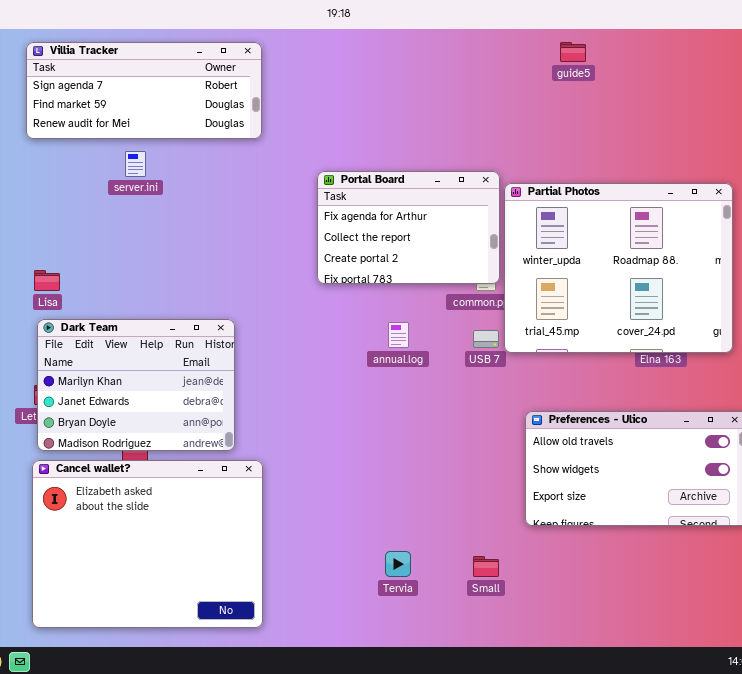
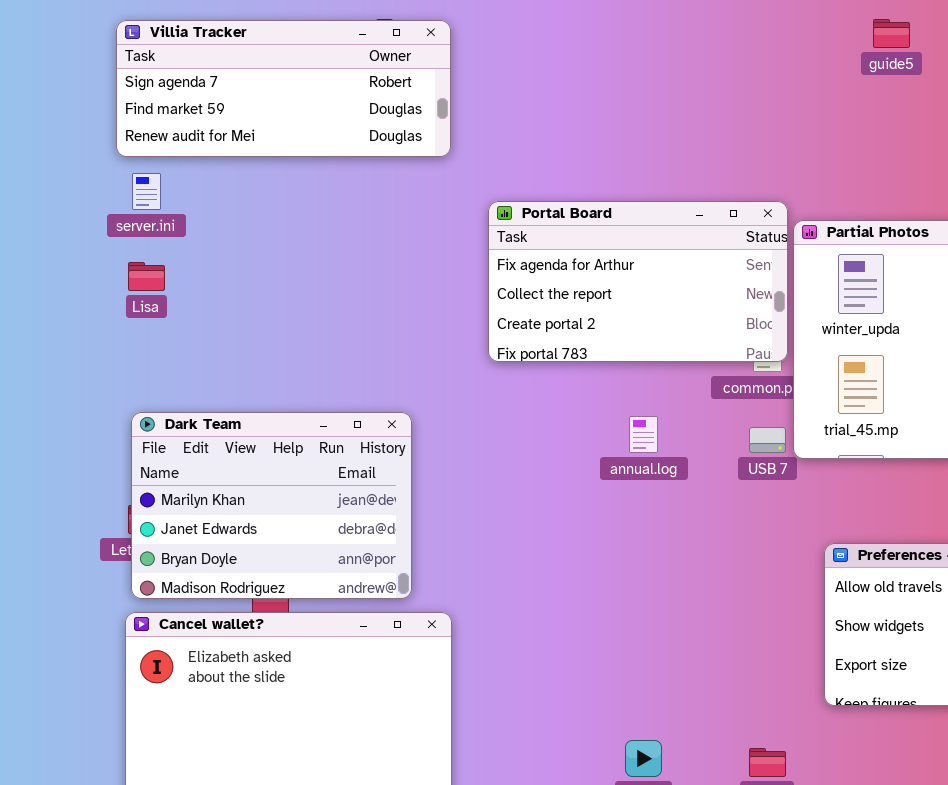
server.ini: [125,151,146,177] -> [132,173,161,210], moved
Portal Board: [317,171,500,284] -> [488,201,788,362], resized
Lisa: [34,270,60,291] -> [128,262,165,291], moved

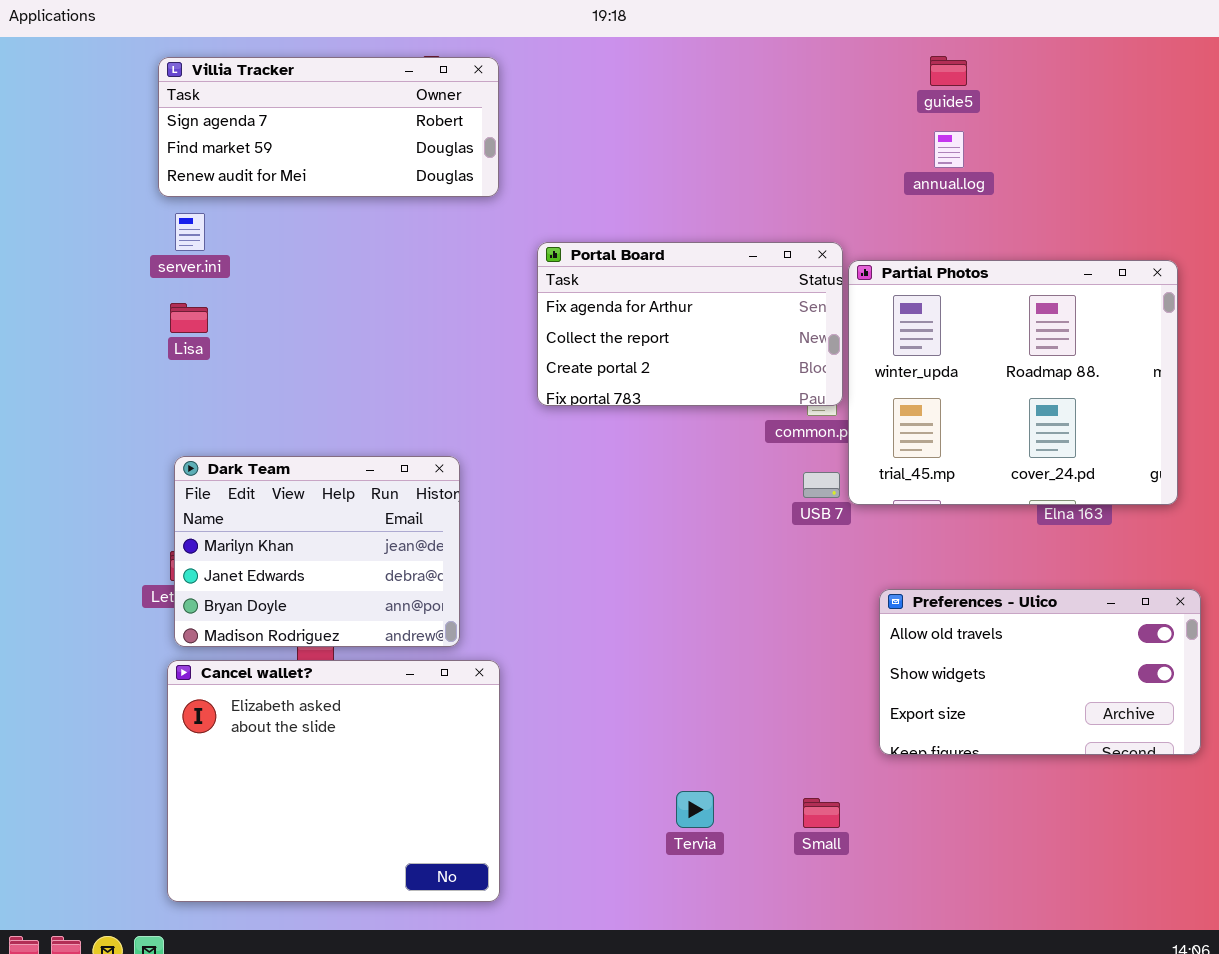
annual.log: [629,416,658,453] -> [934,131,964,168], moved

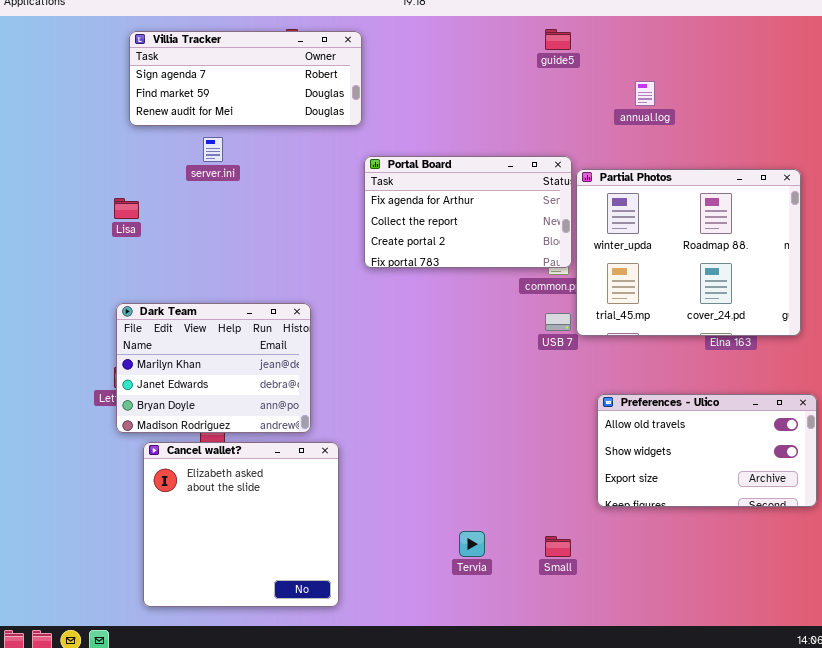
guide5: [930,56,967,86] -> [545,29,571,50], moved
Villia Tracker: [158,57,499,197] -> [129,31,362,126], moved
server.ini: [175,213,205,251] -> [203,137,223,162], moved
Cancel wallet?: [167,660,500,902] -> [143,442,339,607], resized

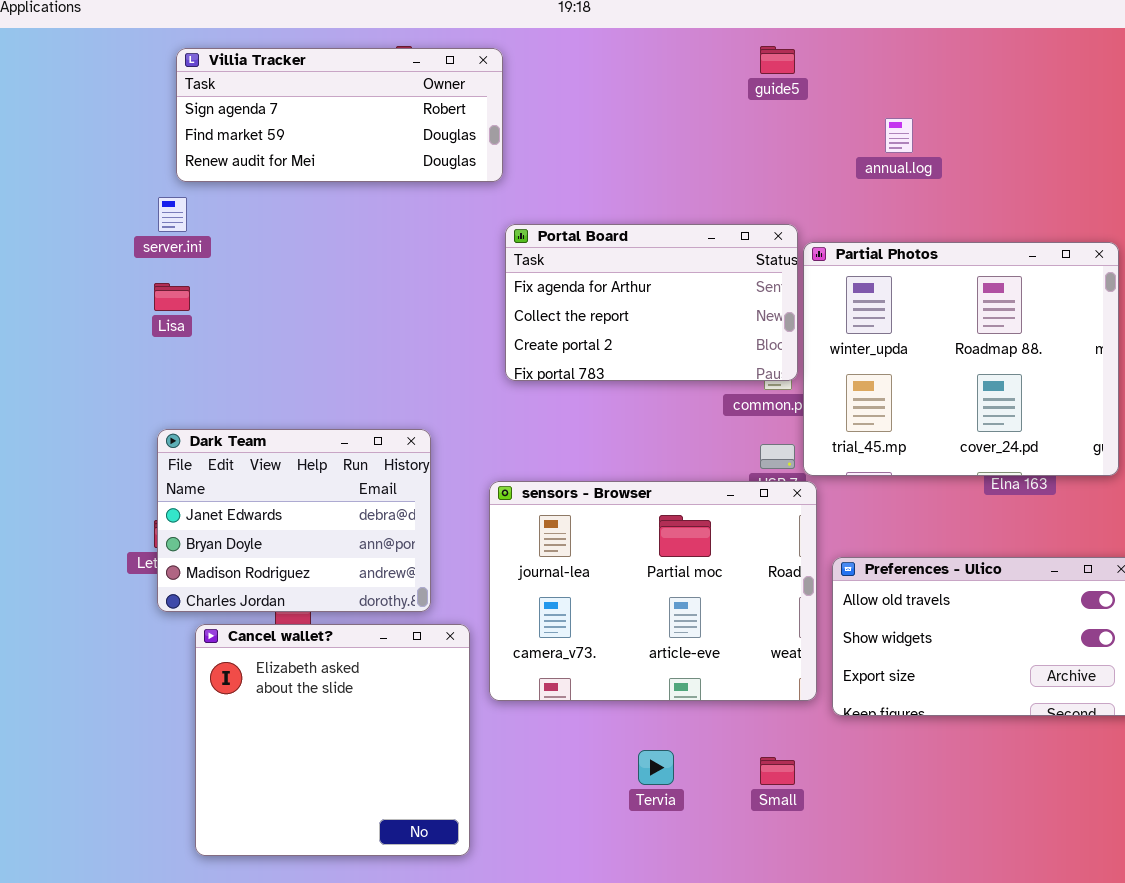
server.ini: [203,137,223,162] -> [158,197,187,232], moved
Dark Team: [116,303,311,433] -> [157,429,431,612], scrolled down 1 row
sensors - Browser: none -> [489,481,817,701], opened

